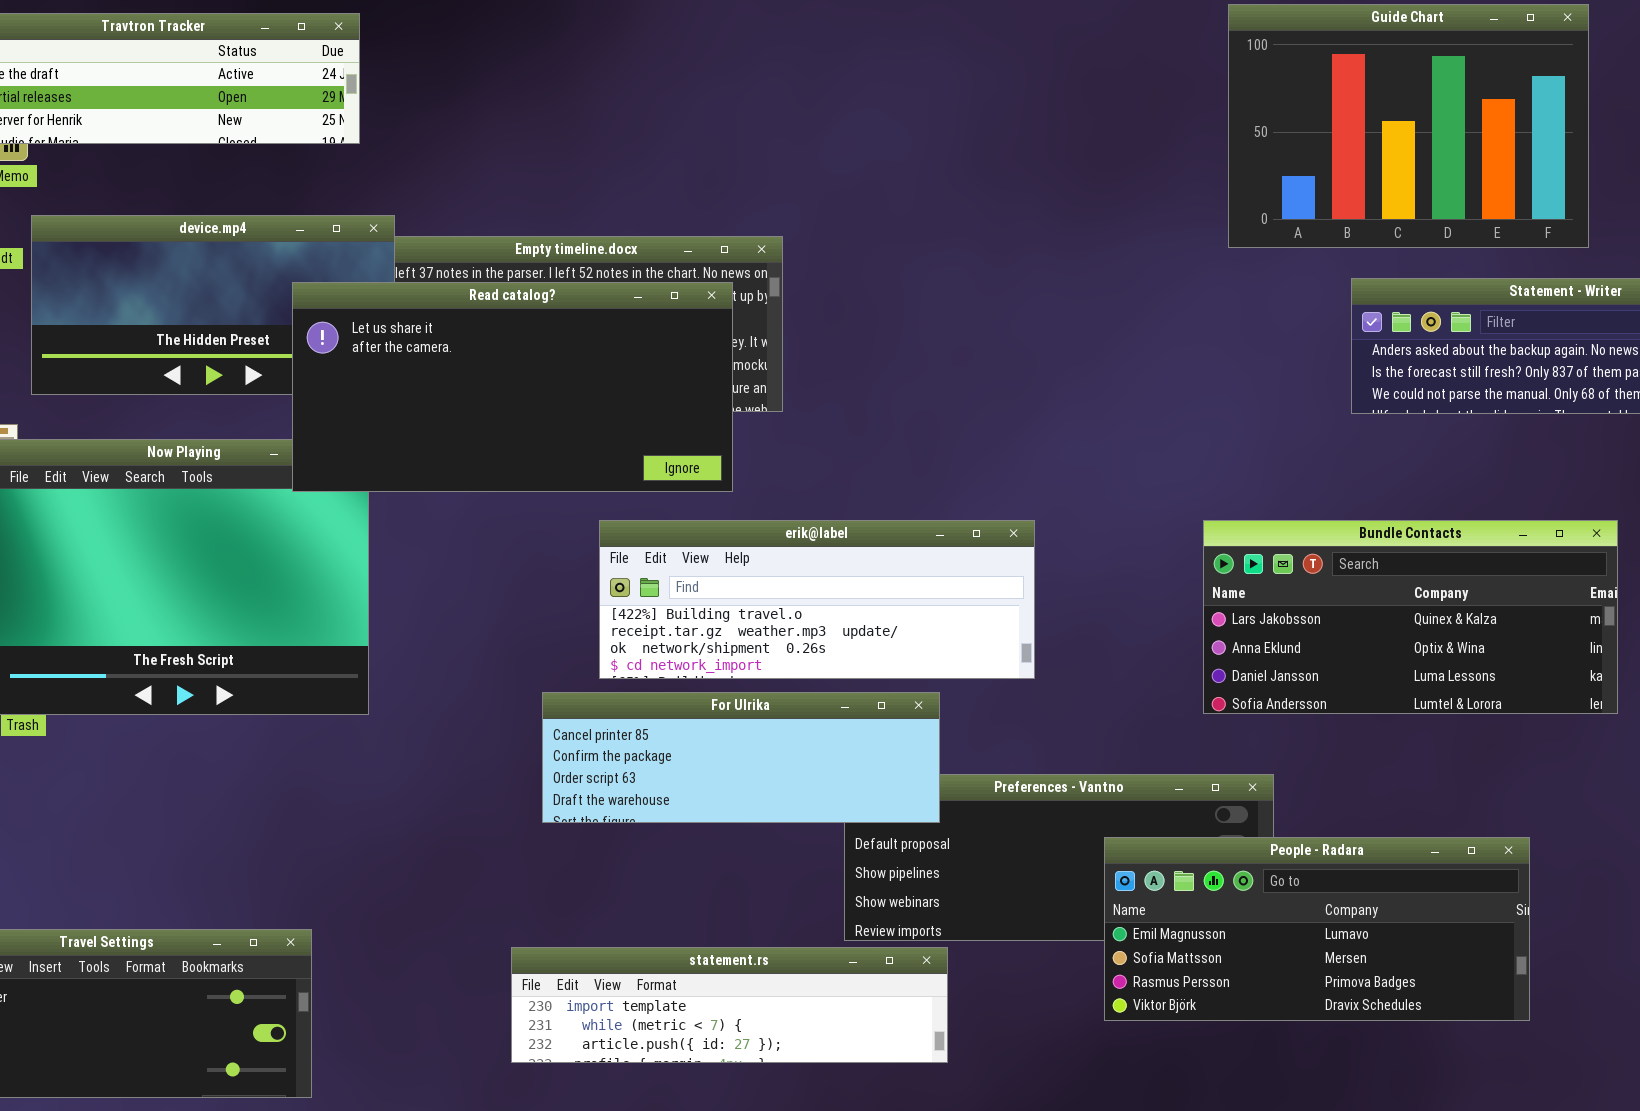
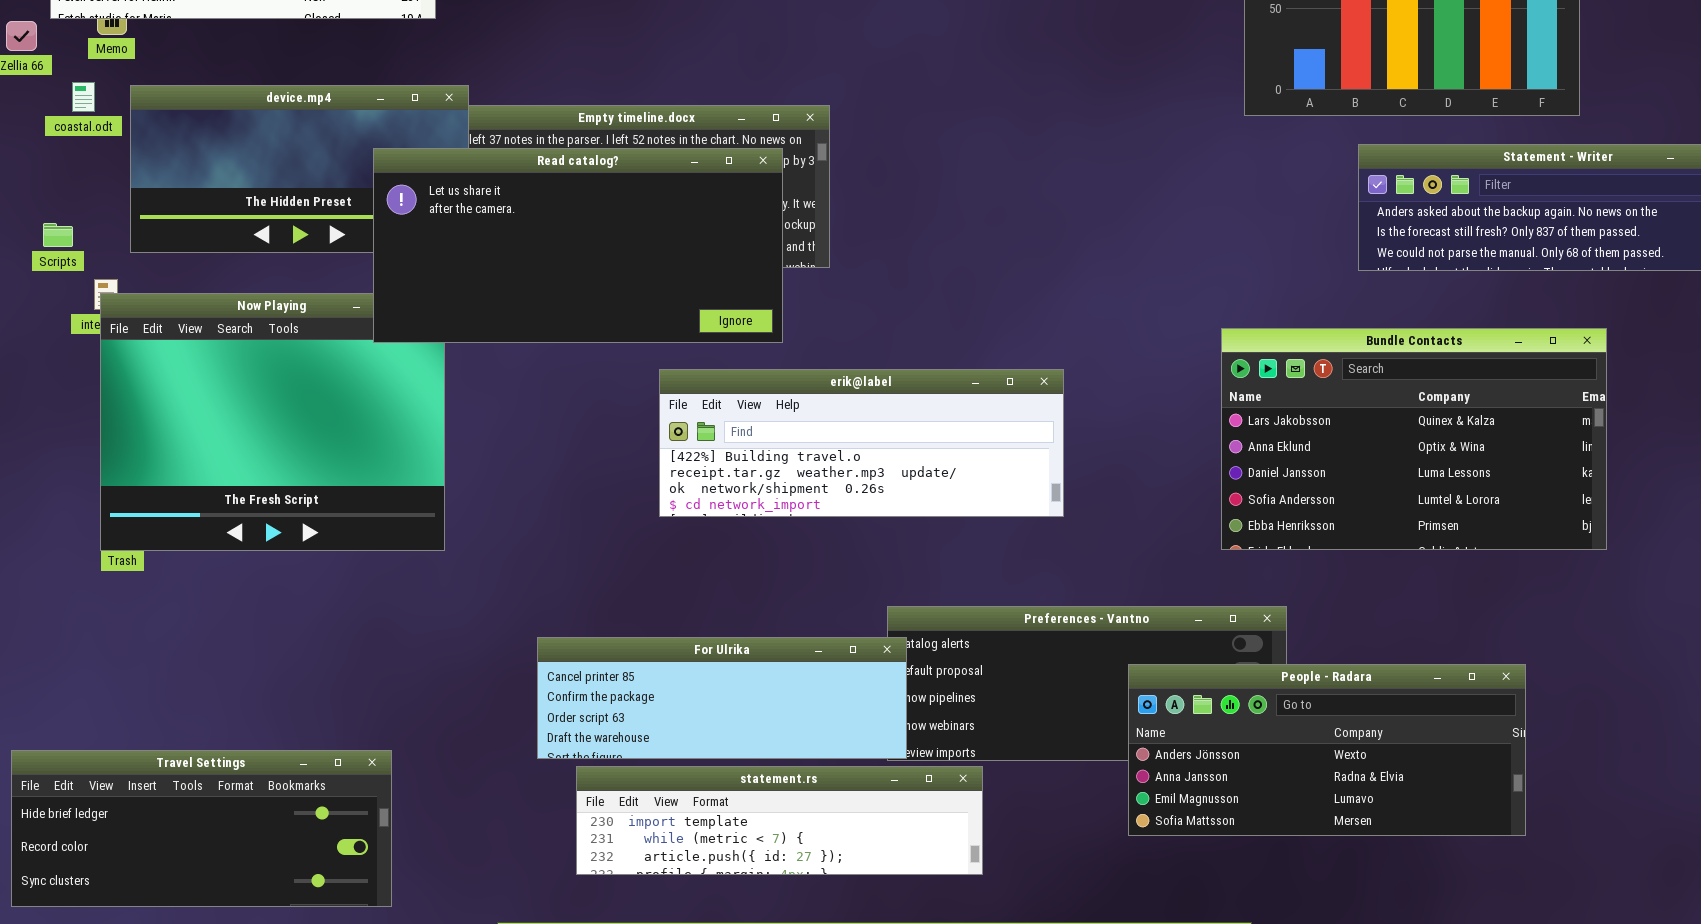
Bundle Contacts: [1203,520,1618,714] -> [1221,328,1607,550], resized
For Ulrika: [542,692,940,823] -> [537,637,907,759], moved
People - Radara: [1104,837,1530,1021] -> [1128,664,1526,836], scrolled up 2 rows

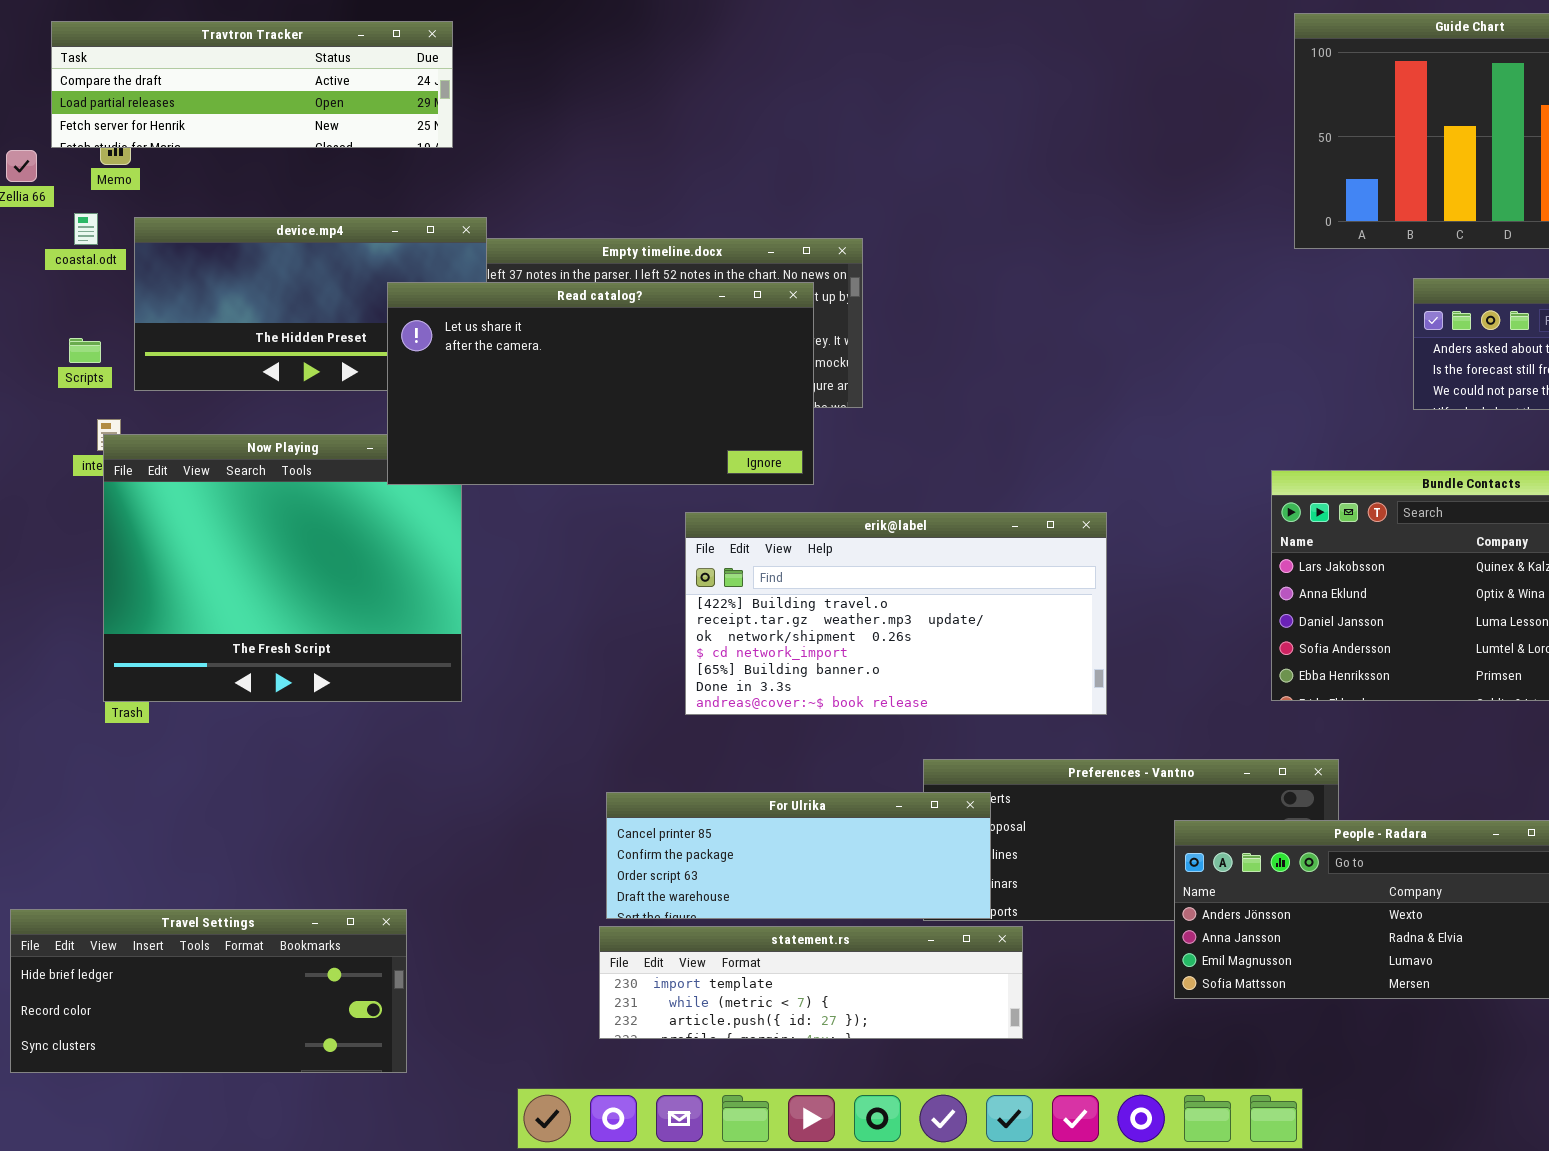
Scripts: [43,223,73,247] -> [69,338,101,363], moved
erik@label: [659,369,1064,517] -> [685,512,1107,715], resized
For Ulrika: [537,637,907,759] -> [606,792,991,919], moved

